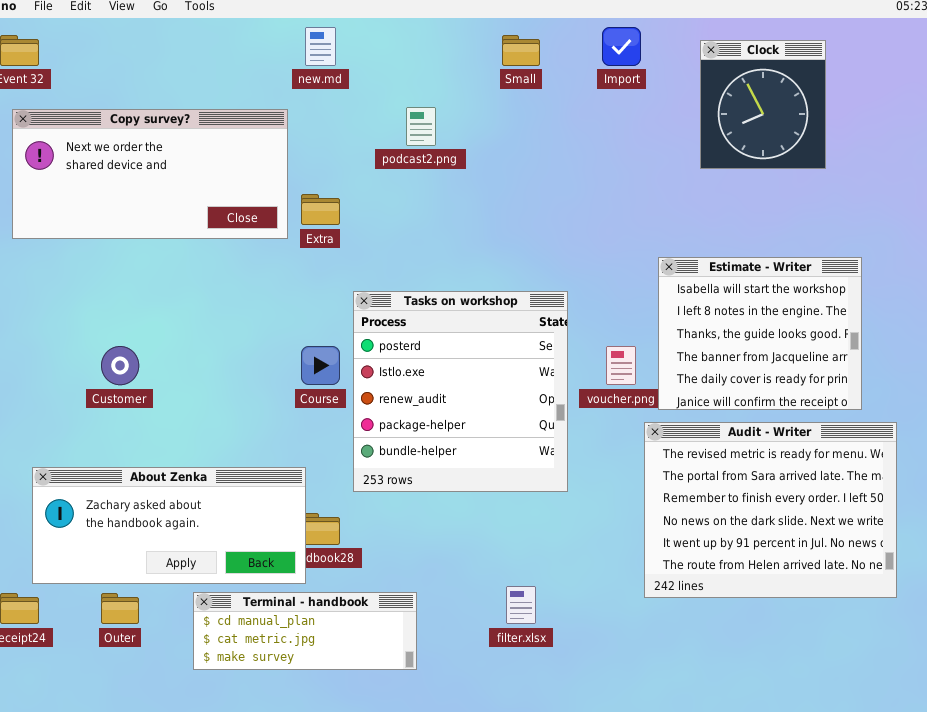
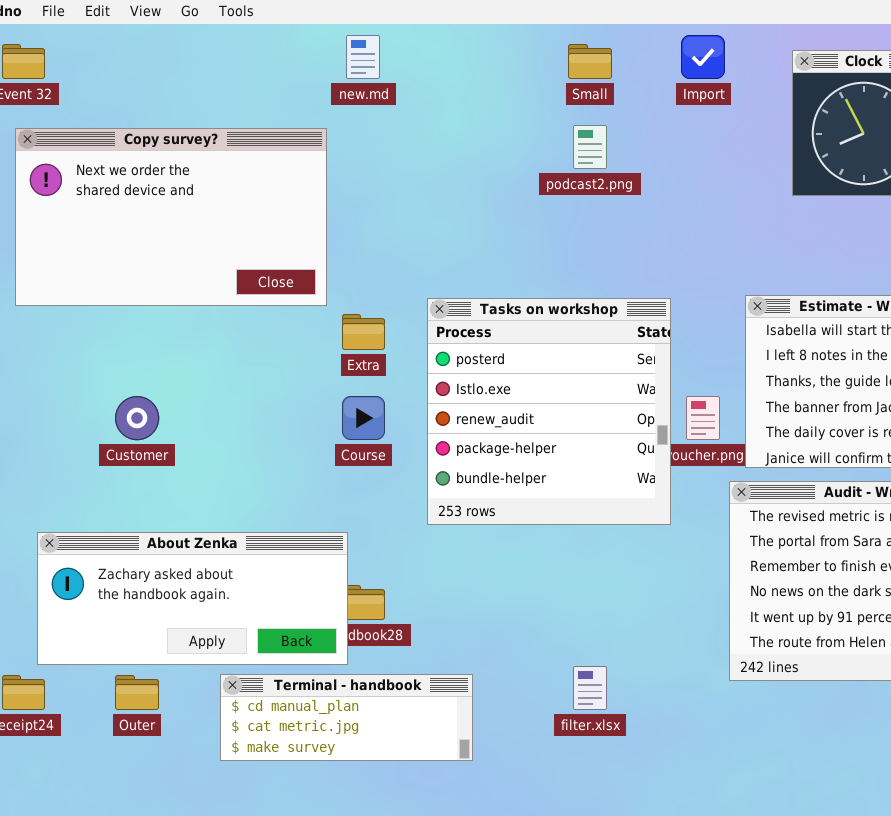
podcast2.png: [406,107,436,146] -> [573,125,607,169], moved
Copy survey?: [12,109,288,239] -> [15,128,327,306], resized
Extra: [301,194,340,225] -> [342,314,385,350], moved
Tasks on workshop: [353,291,568,492] -> [427,298,671,525], moved

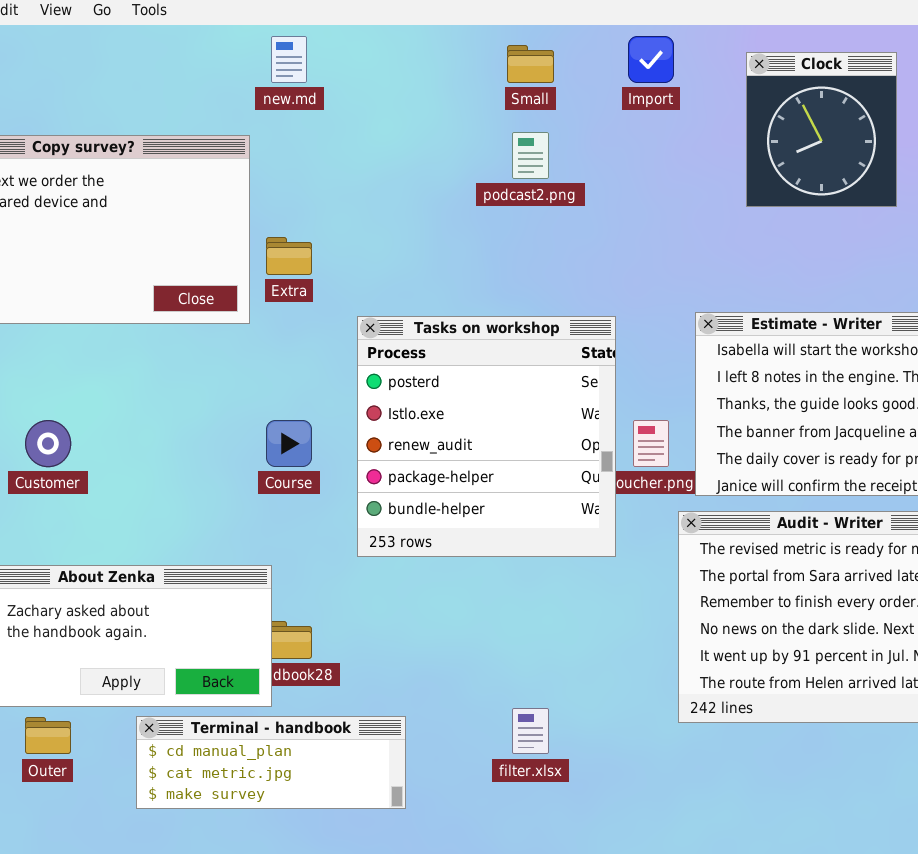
Extra: [342,314,385,350] -> [266,237,312,275], moved

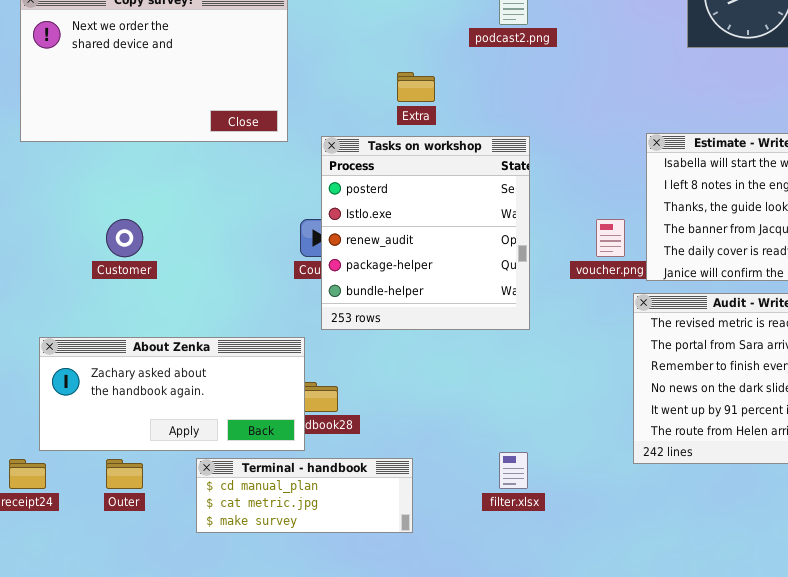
Extra: [266,237,312,275] -> [397,72,435,102], moved
Tasks on workshop: [357,316,616,557] -> [321,136,530,330], moved

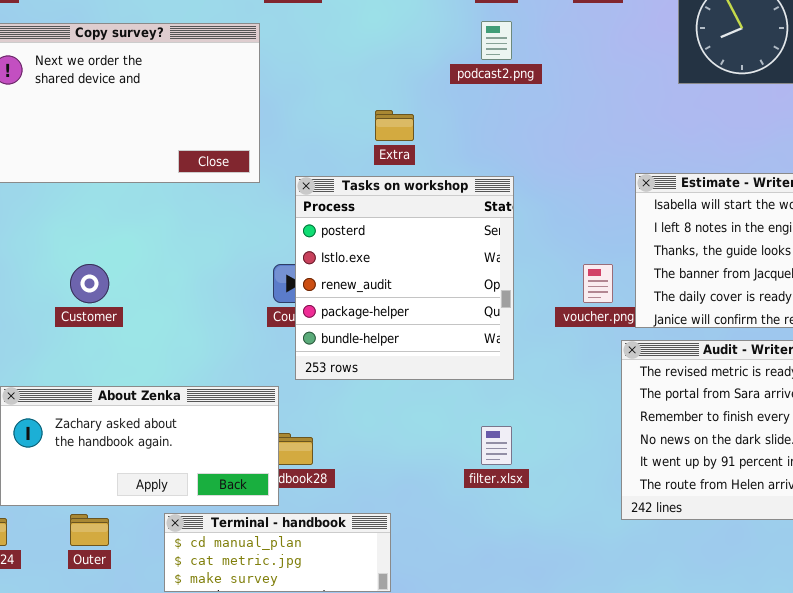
filter.xlsx: [499,452,528,489] -> [481,426,512,465], moved

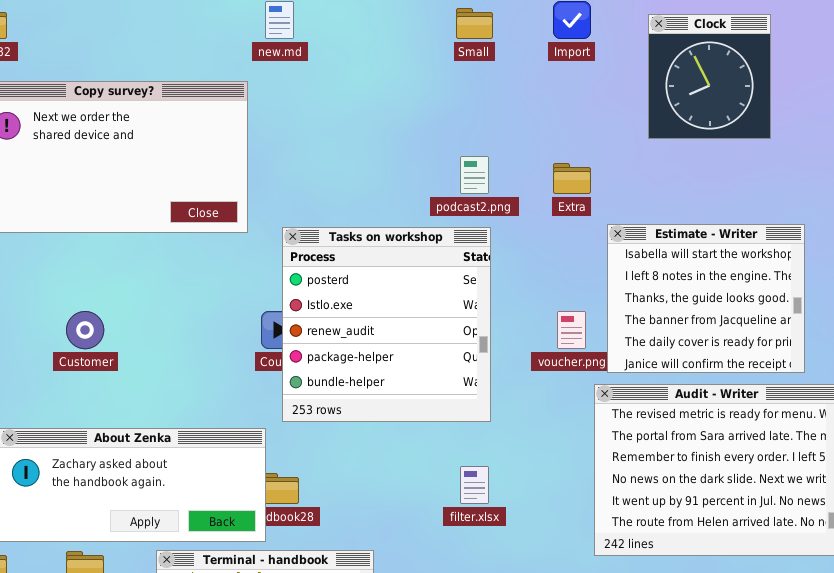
podcast2.png: [481,21,512,60] -> [460,156,489,194], moved
Extra: [375,110,414,141] -> [553,163,591,194], moved

